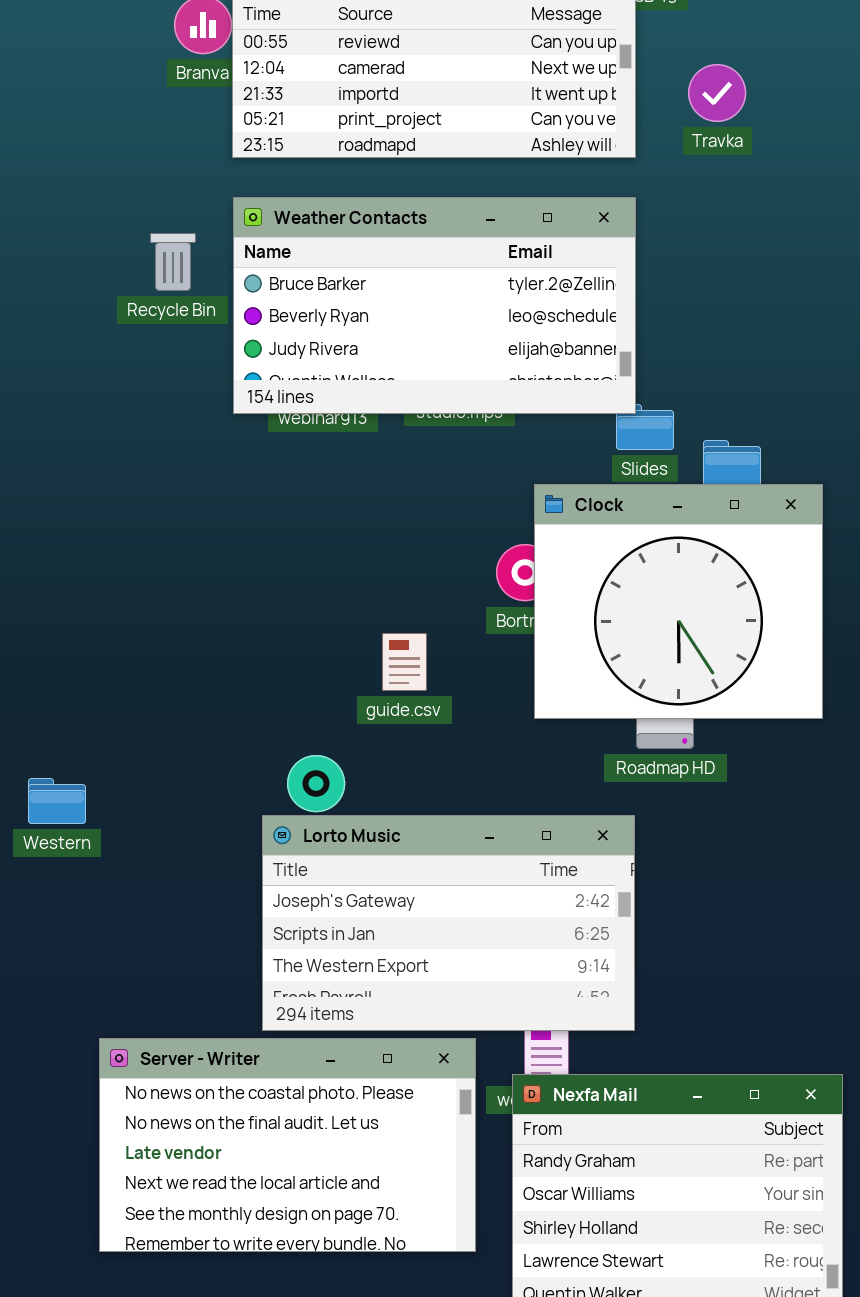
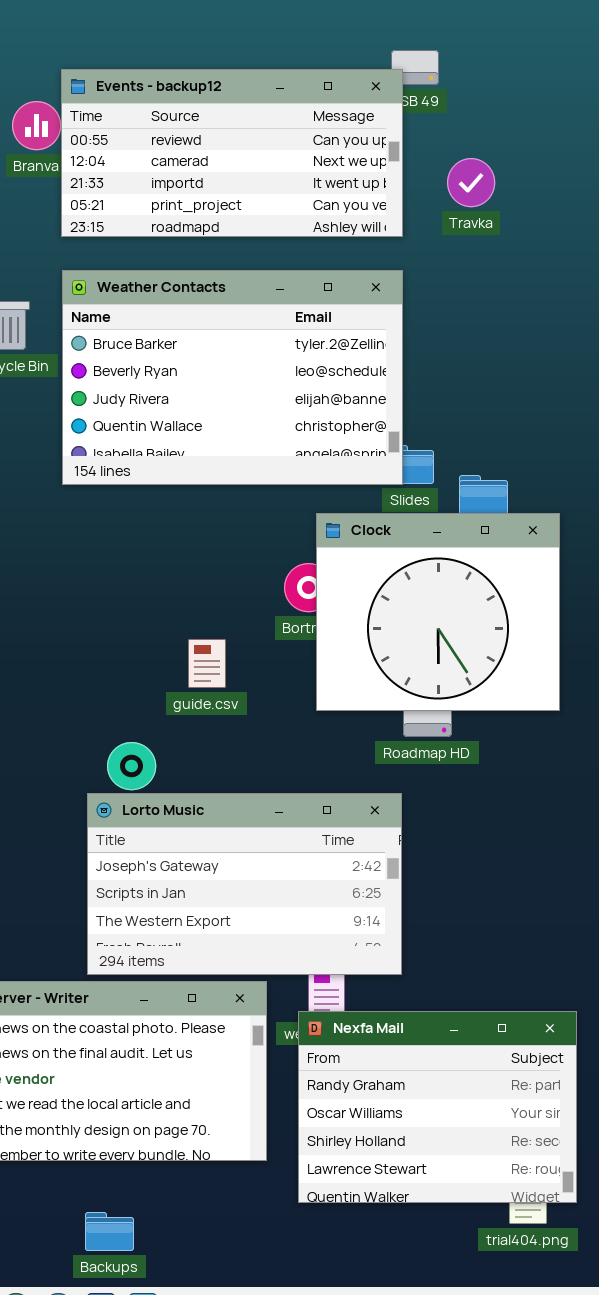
Weather Contacts: [233,197,636,414] -> [62,270,403,485], resized

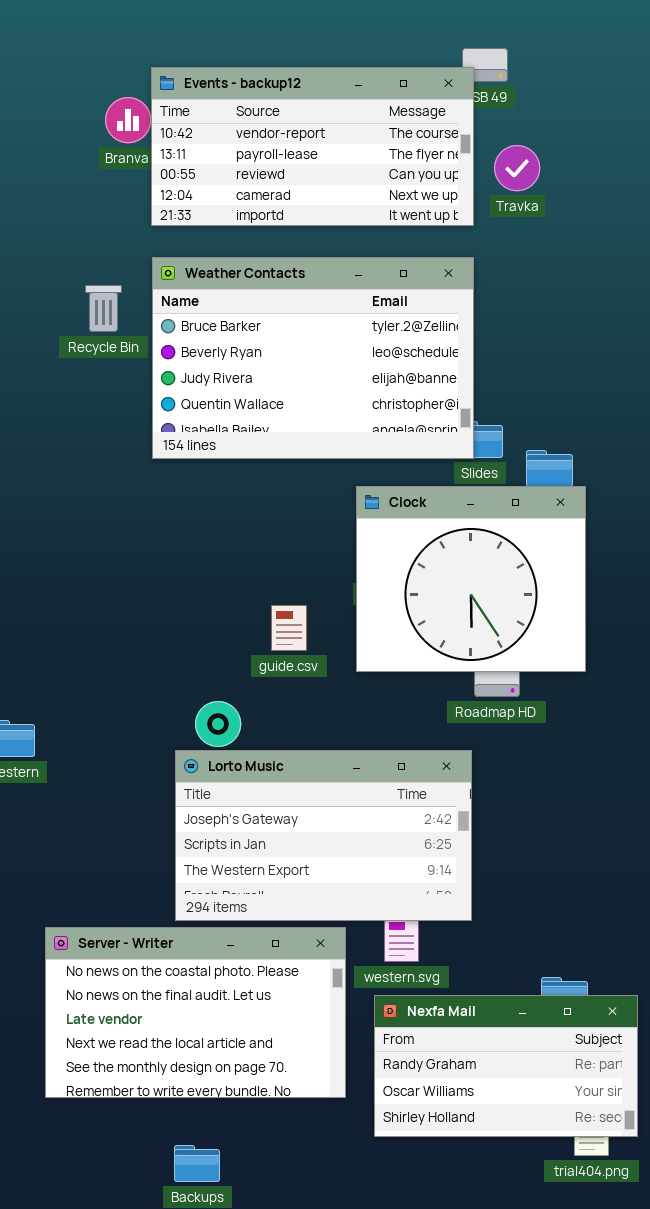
Events - backup12: [61,69,403,237] -> [151,67,474,226], scrolled up 2 rows
Travka: [447,158,495,207] -> [494,145,540,191], moved
Clock: [316,513,560,711] -> [356,486,586,672], moved
Nexfa Mail: [298,1011,577,1203] -> [374,995,638,1137], resized

